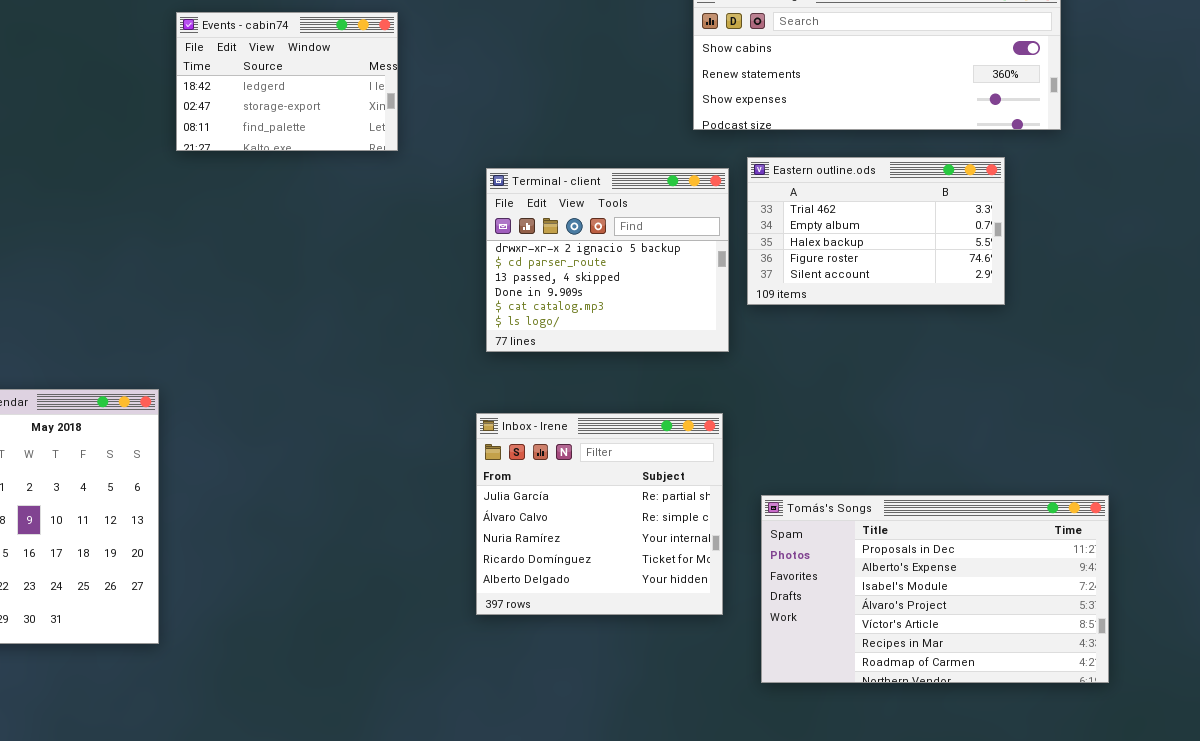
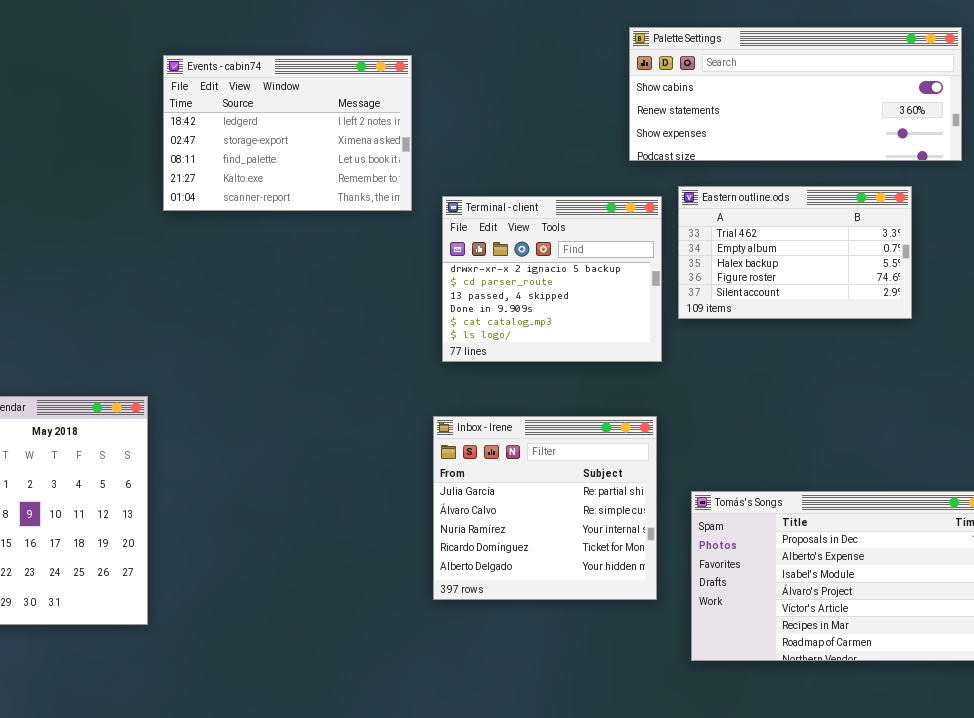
Events - cabin74: [176,12,398,151] -> [163,55,412,211], resized

